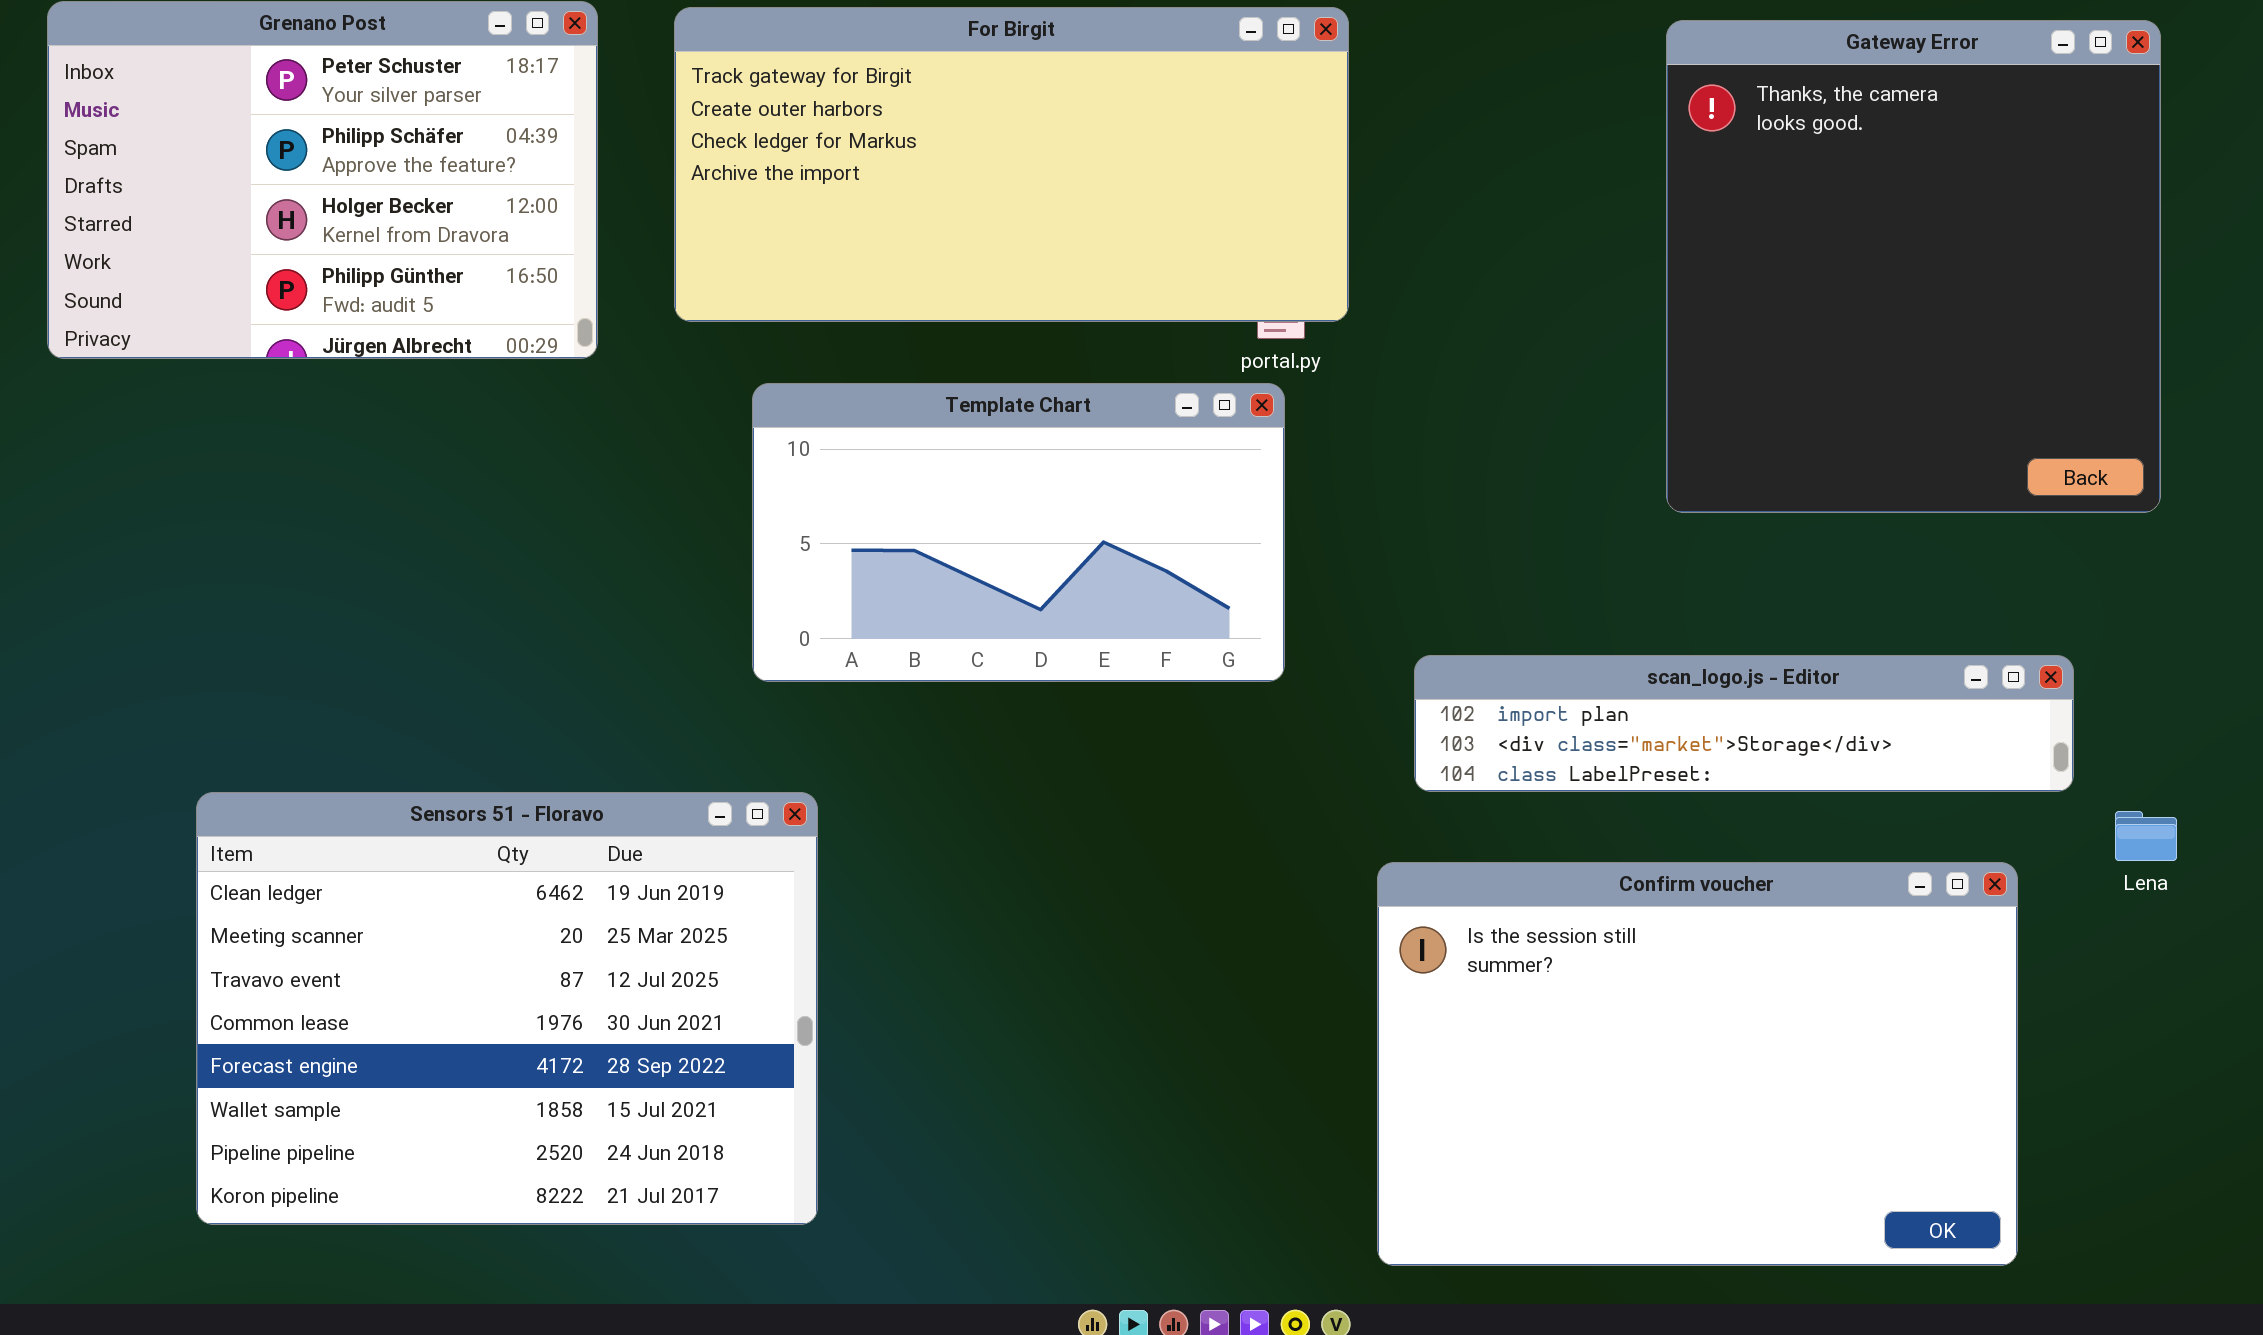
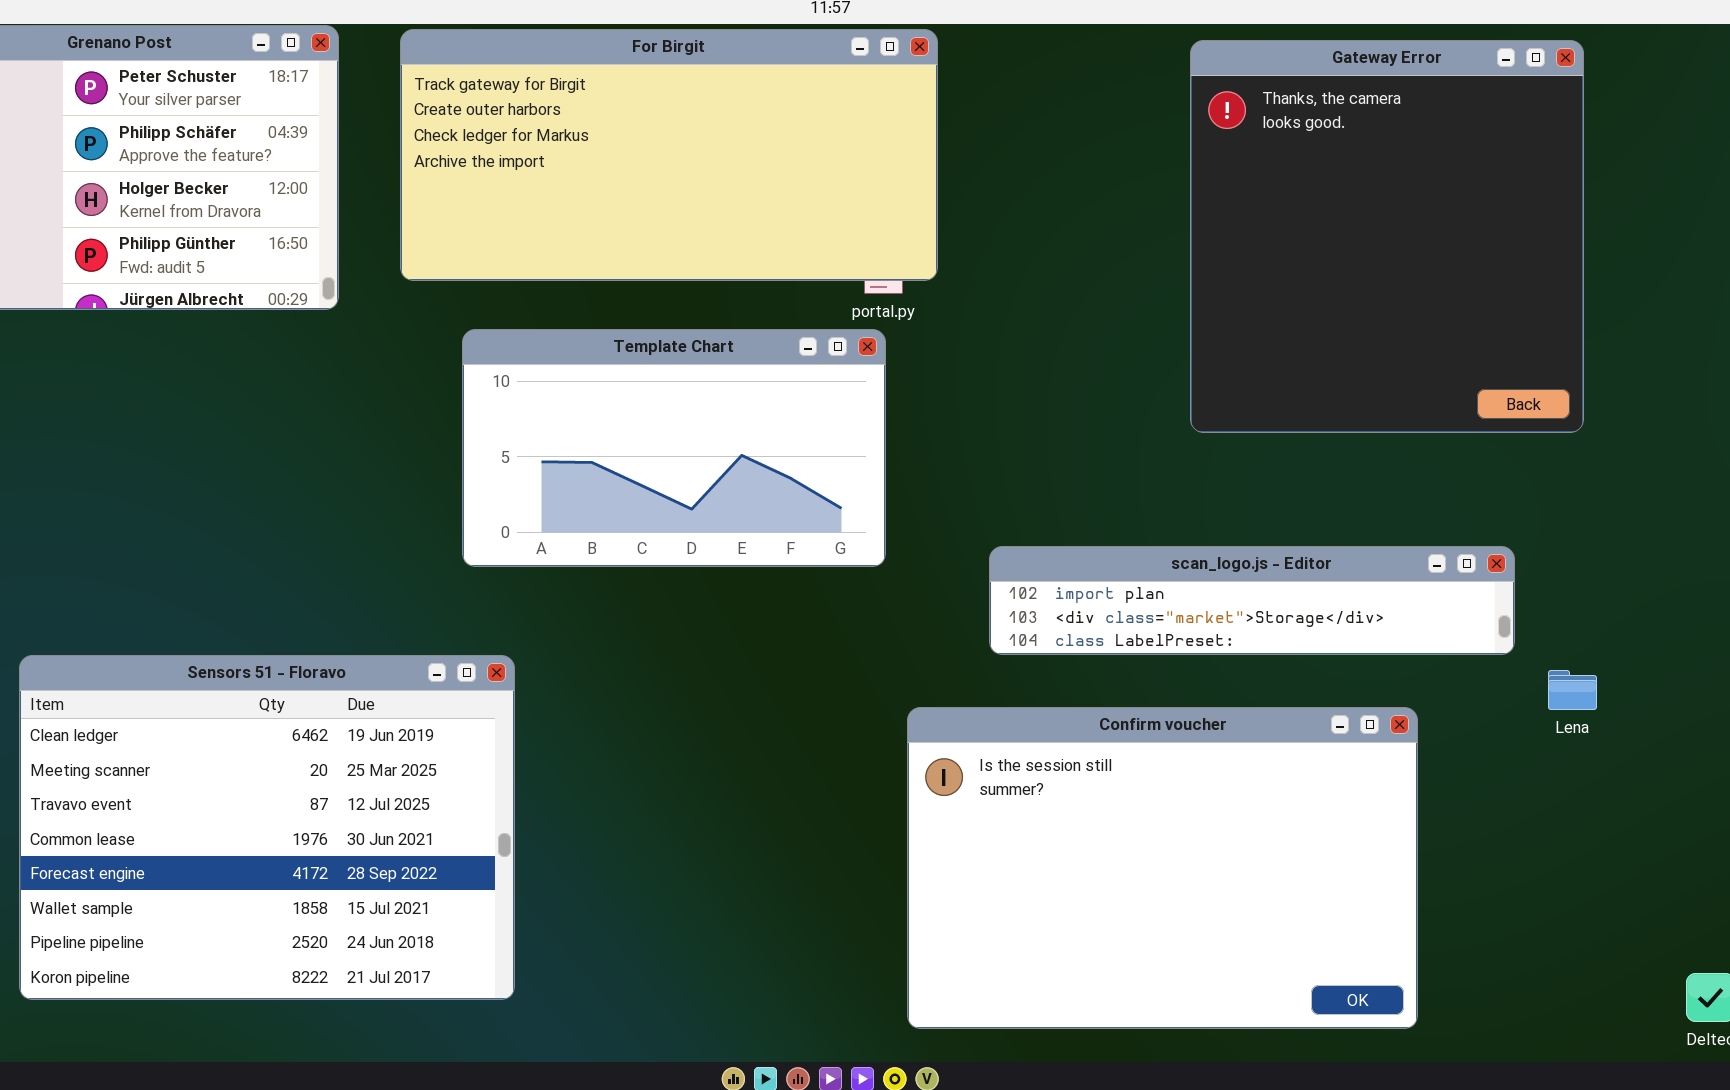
Confirm voucher: [1377,862,2018,1266] -> [907,707,1418,1029], moved

